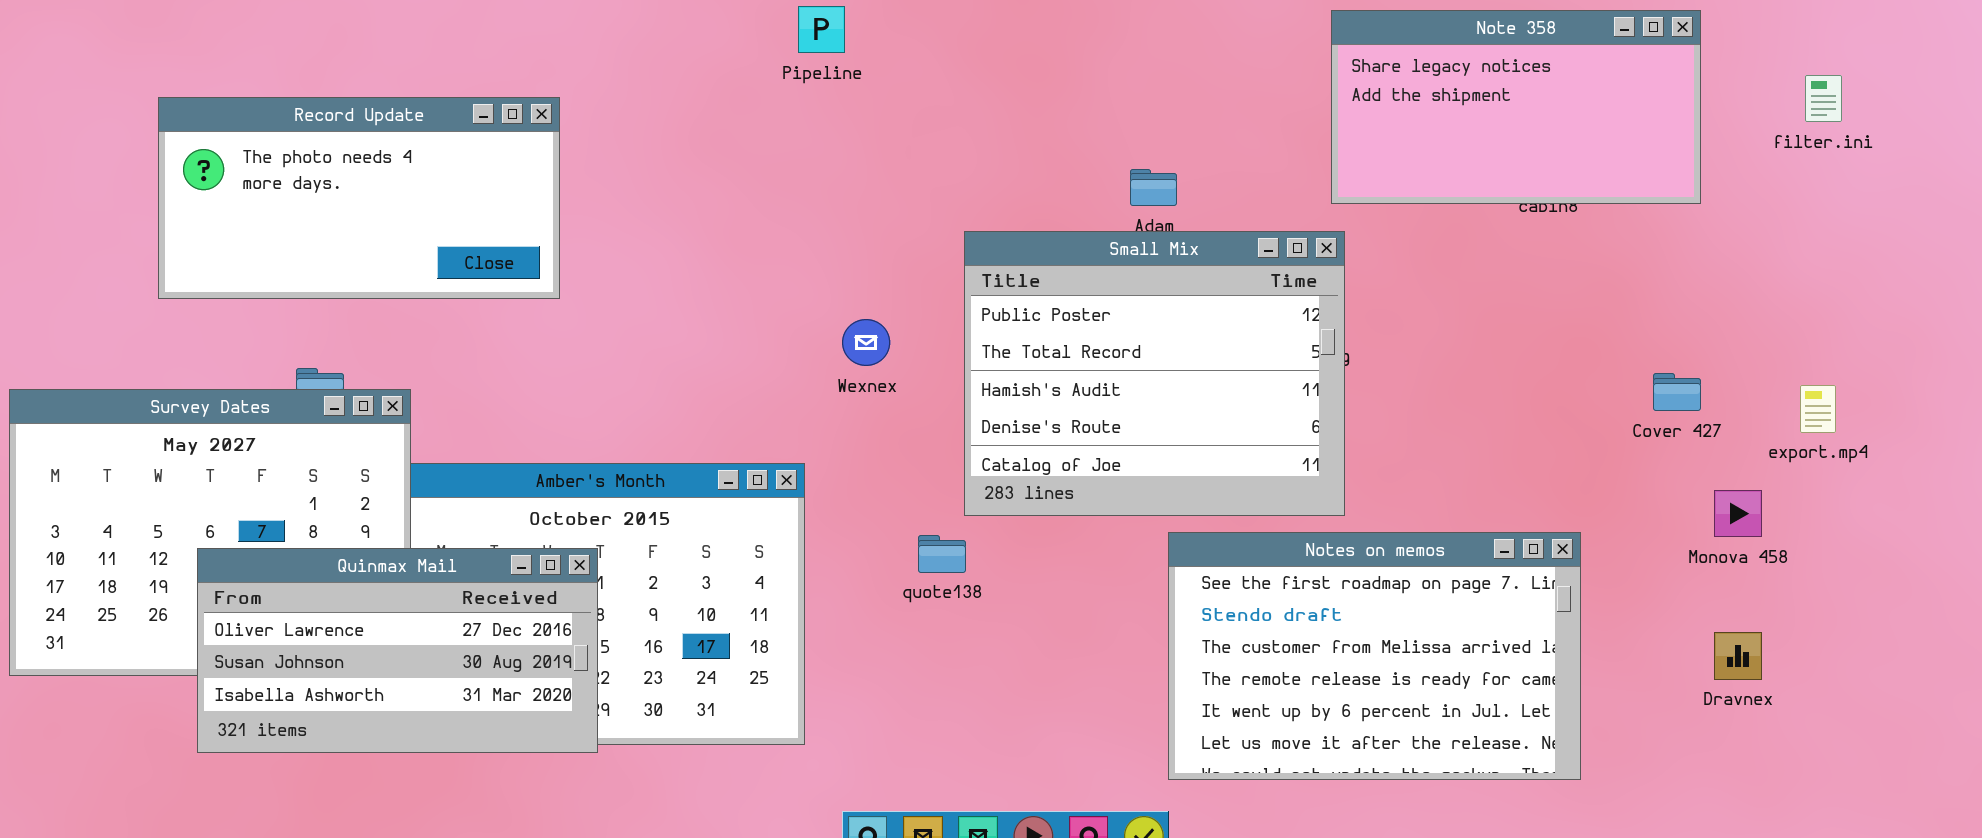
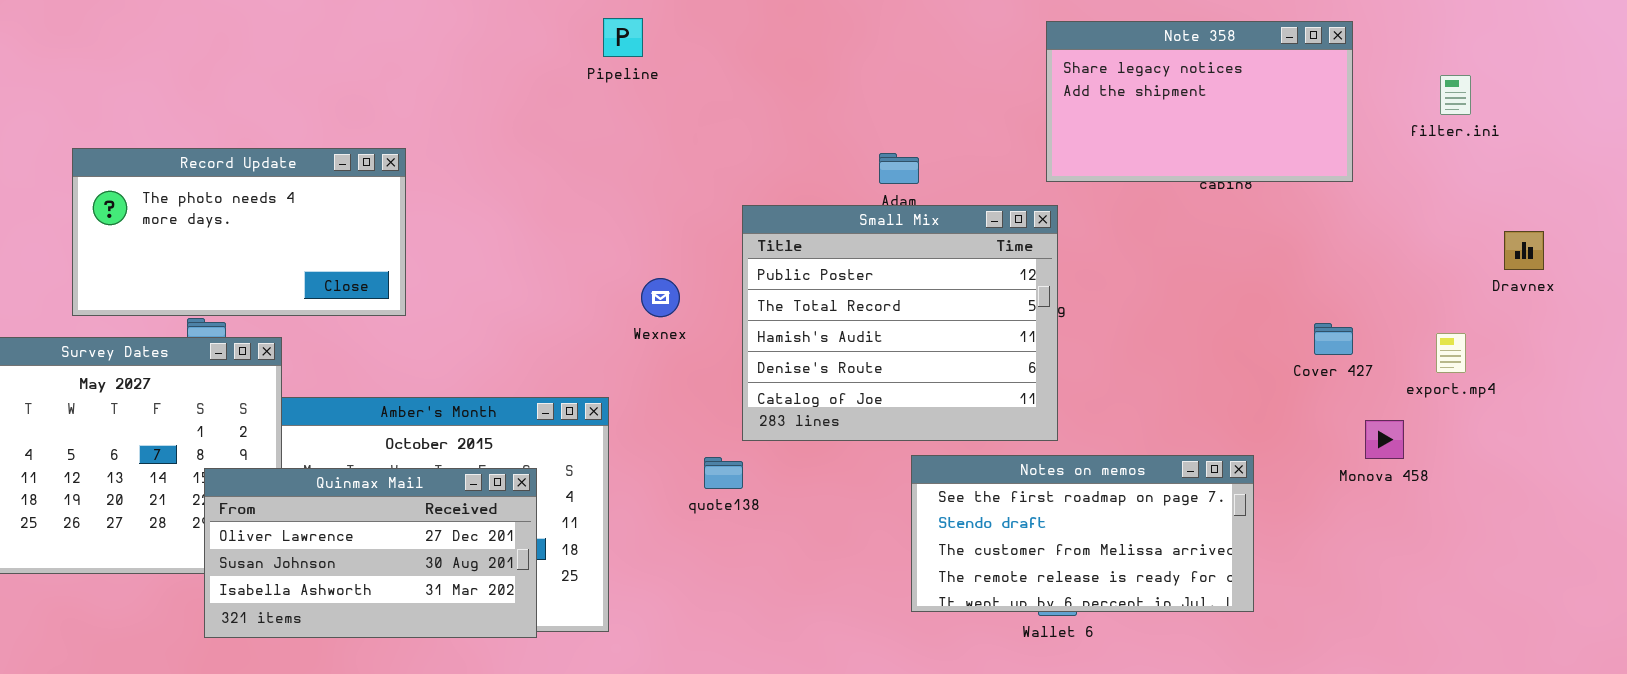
Record Update: [158,97,560,299] -> [72,148,406,316], moved
Notes on memos: [1168,532,1581,780] -> [911,455,1254,612], resized
Quinmax Mail: [197,548,598,753] -> [204,468,537,638], moved
Dravnex: [1714,632,1762,680] -> [1504,231,1544,270], moved

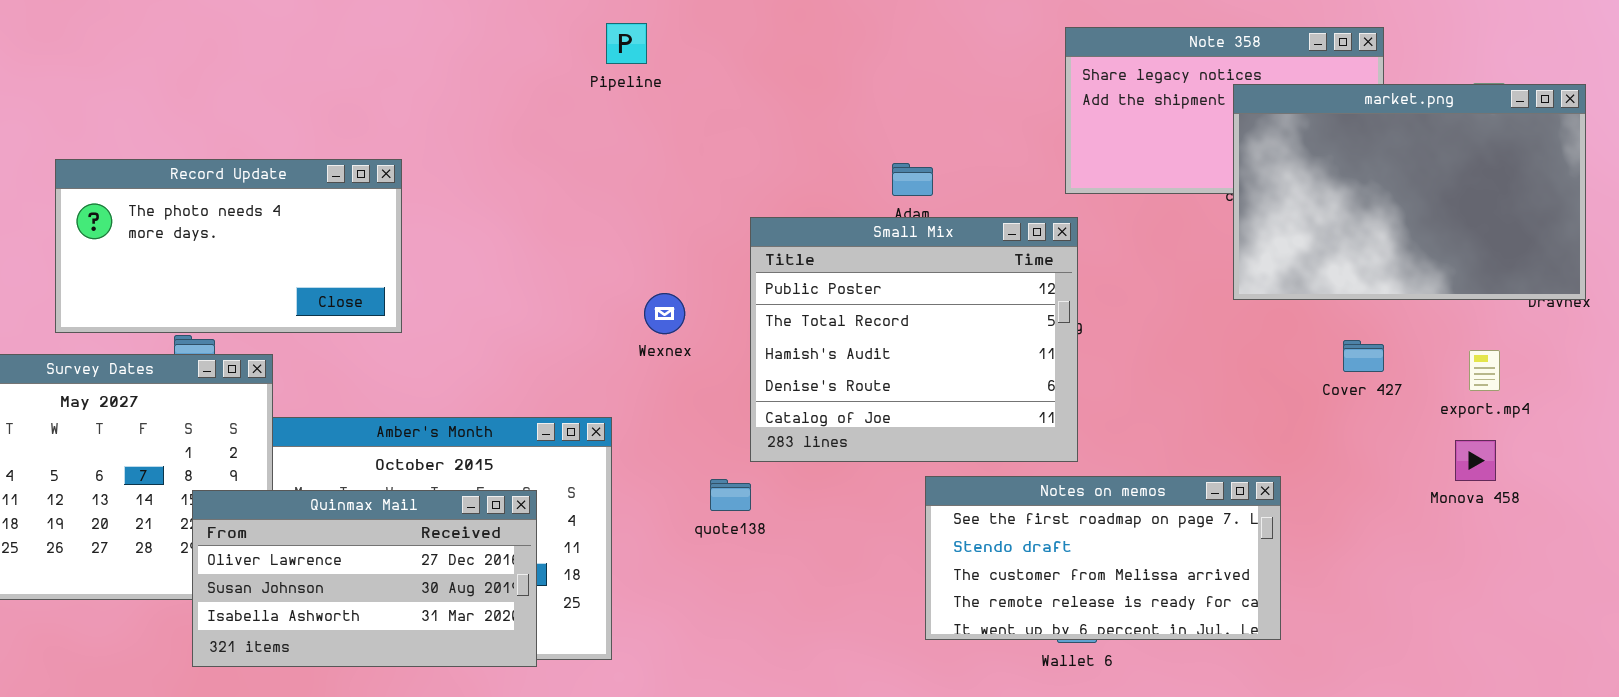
market.png: none -> [1233,84,1586,300], opened
Monova 458: [1365,420,1404,459] -> [1455,440,1496,481], moved

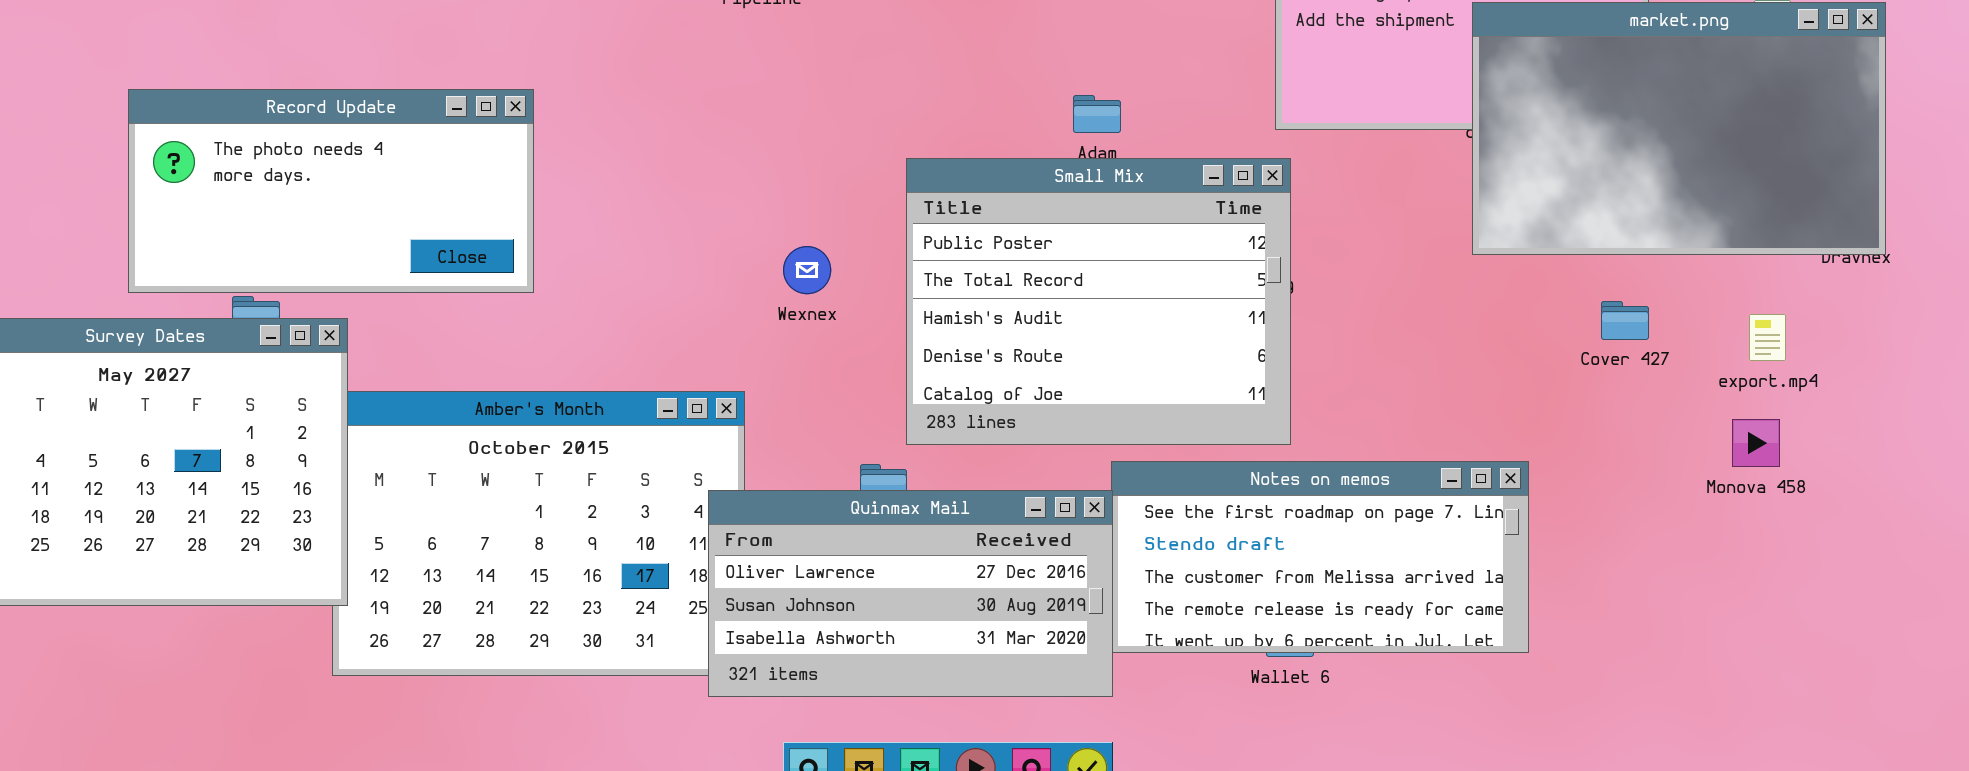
Record Update: [55,159,402,333] -> [128,89,534,293], moved
Quinmax Mail: [192,490,537,667] -> [708,490,1113,697], moved

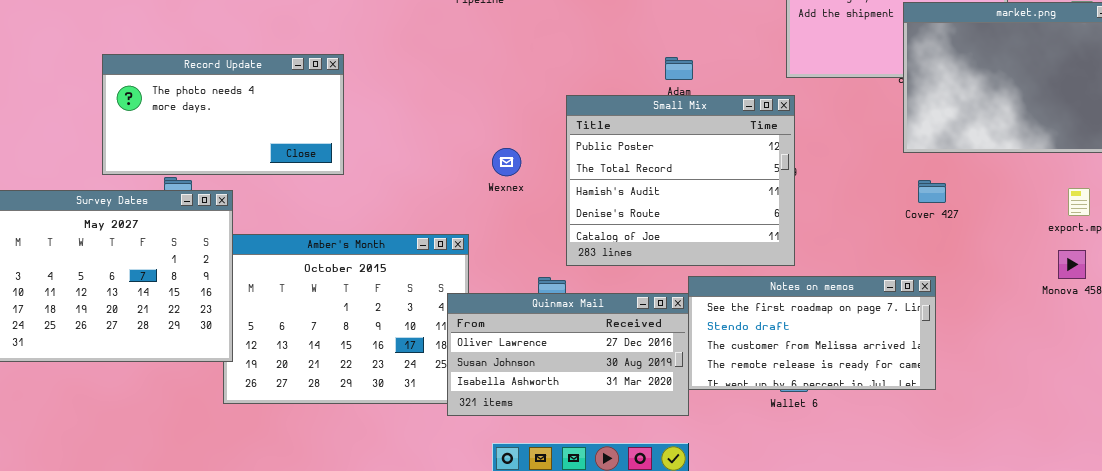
Cover 427: [1601,301,1649,340] -> [918,180,946,203], moved

